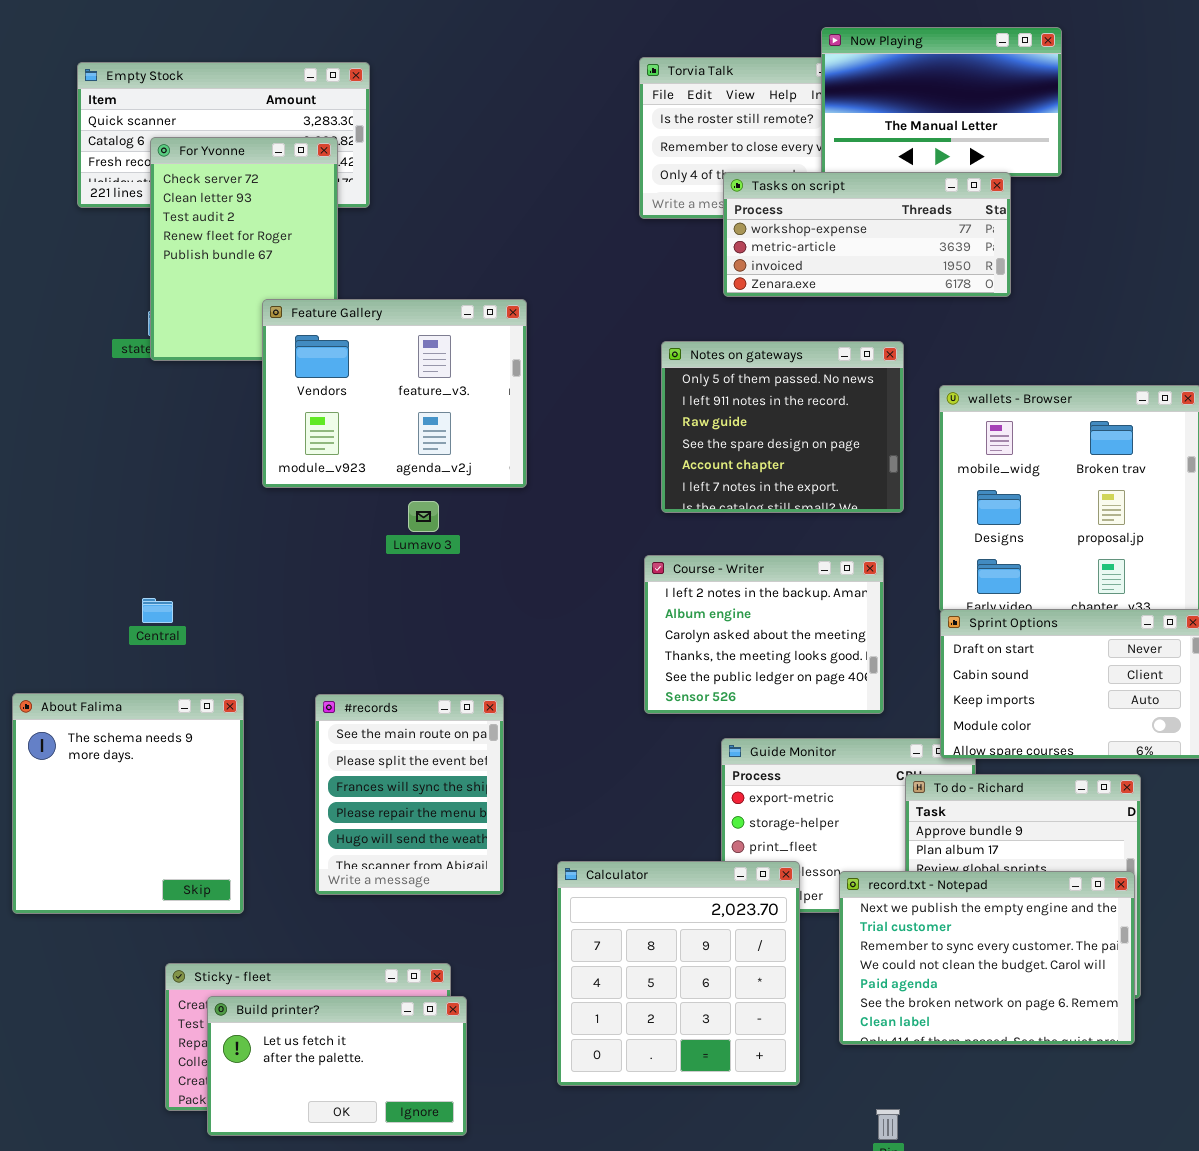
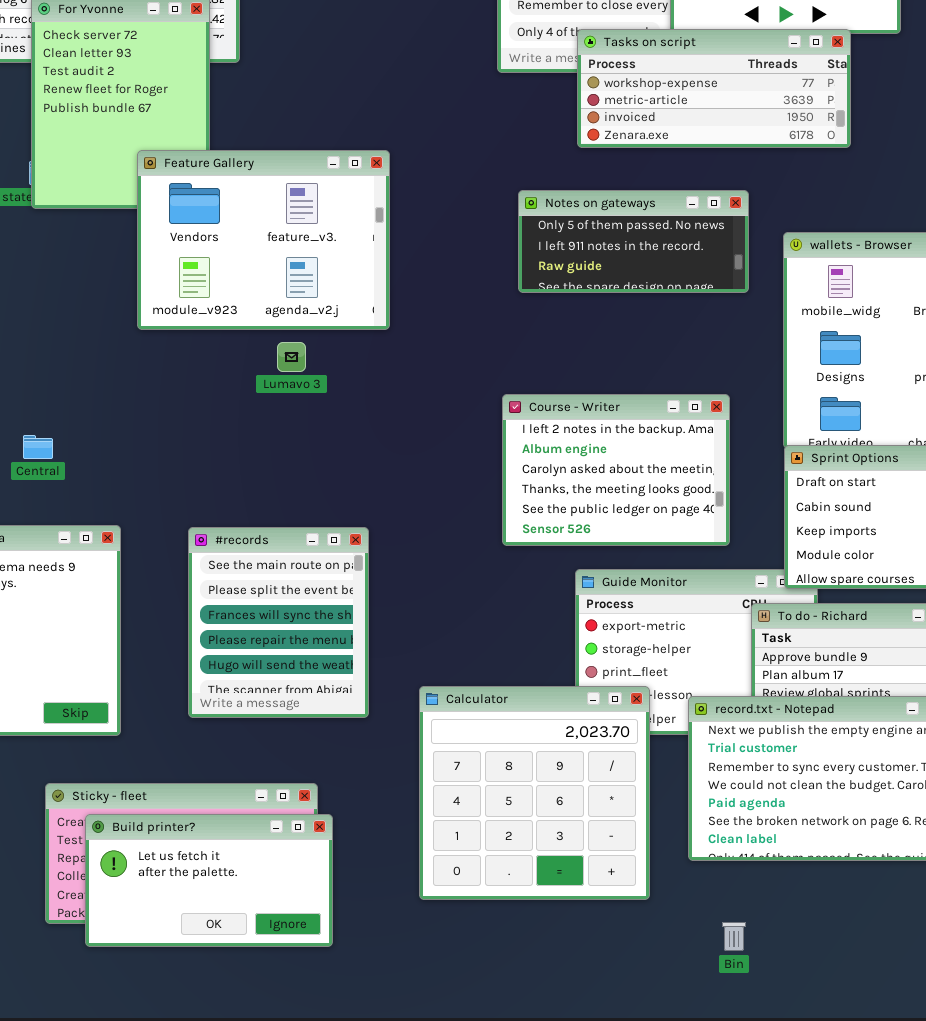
Notes on gateways: [661,341,904,513] -> [518,190,749,293], resized

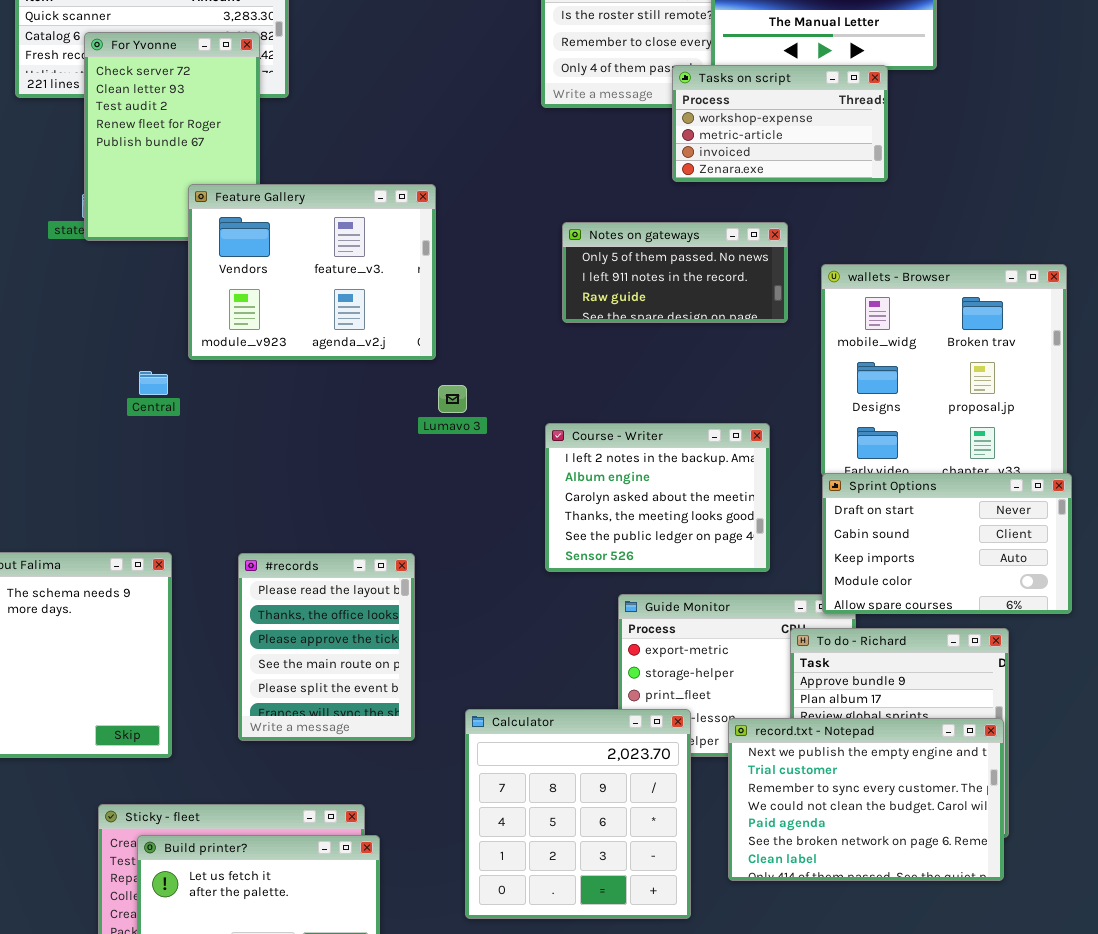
Tasks on script: [577,29,851,148] -> [672,65,888,182], resized
Lumavo 3: [277,342,306,372] -> [438,385,467,413], moved
Central: [23,435,53,459] -> [139,371,168,395], moved
#records: [188,527,369,718] -> [238,553,415,741], scrolled up 3 rows

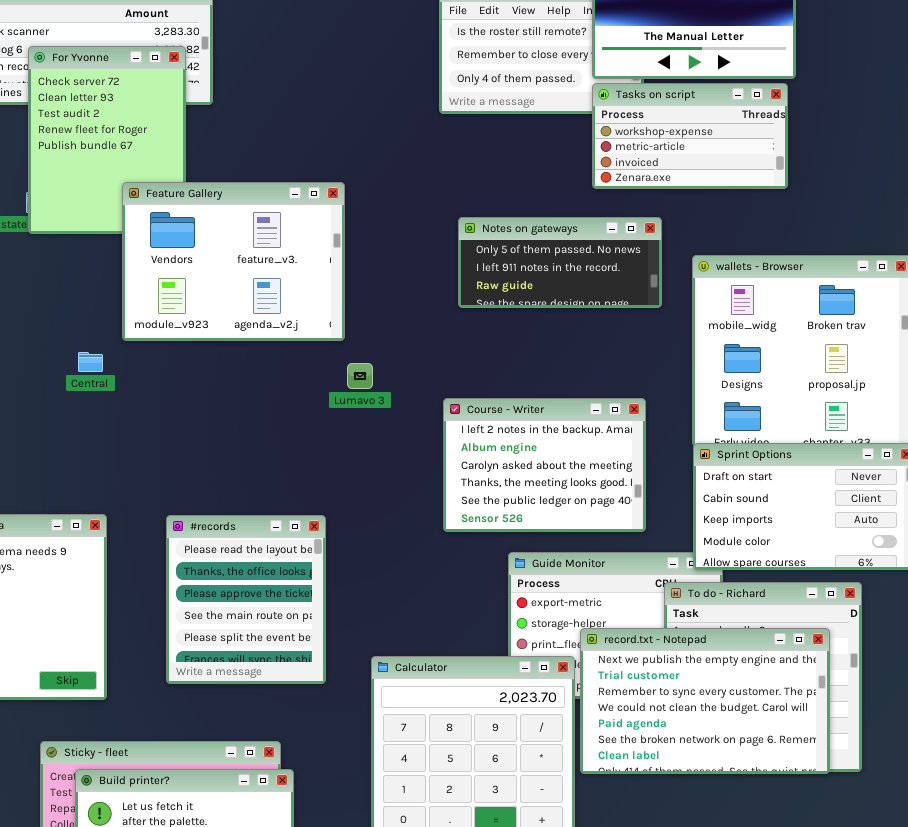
Tasks on script: [672,65,888,182] -> [592,83,788,189], moved
record.txt - Notepad: [728,718,1004,881] -> [580,628,830,774], moved

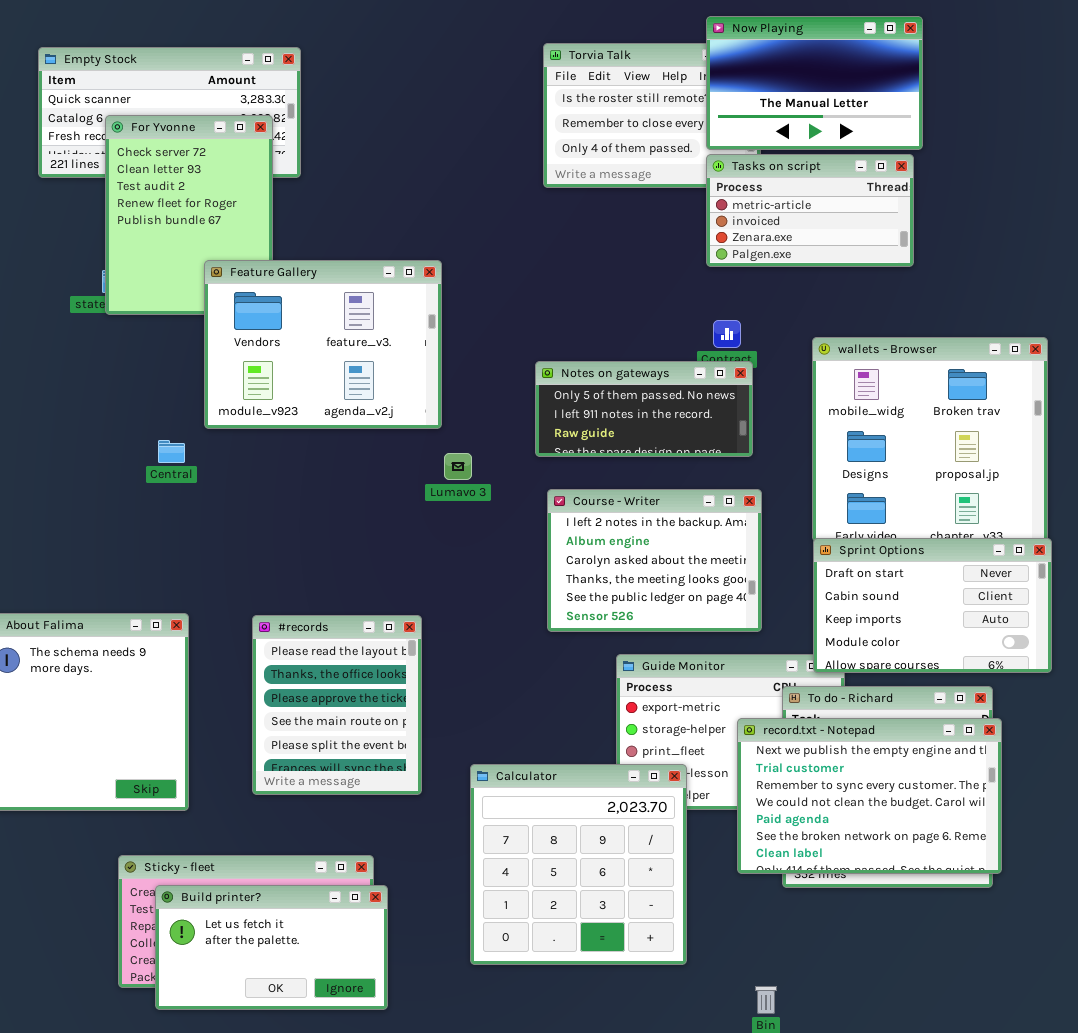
Tasks on script: [592,83,788,189] -> [706,154,914,267], scrolled down 1 row
Notes on gateways: [458,217,662,308] -> [535,361,753,457], moved
record.txt - Notepad: [580,628,830,774] -> [737,718,1002,874], moved

